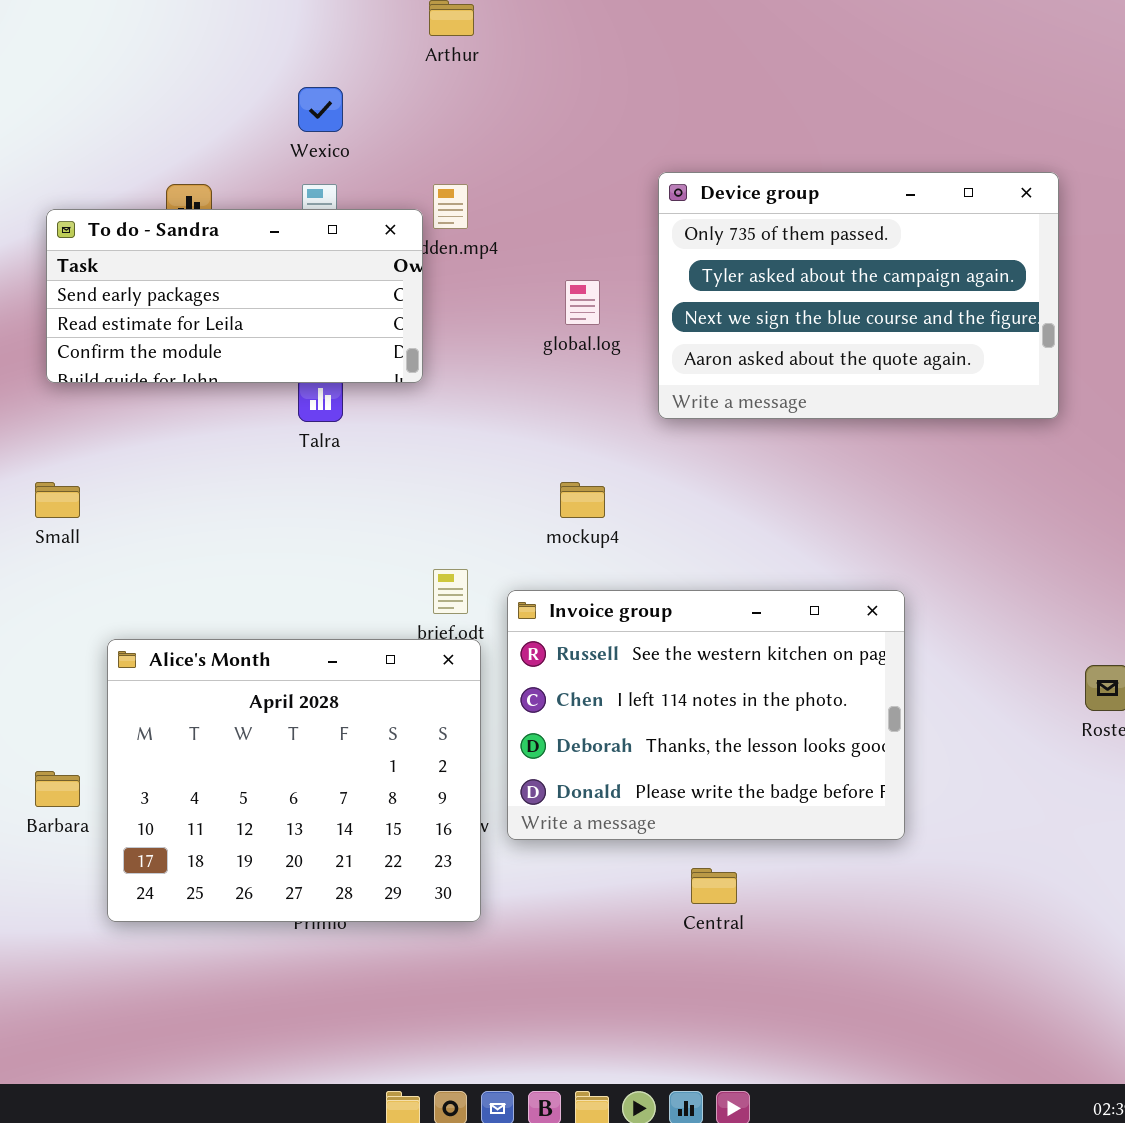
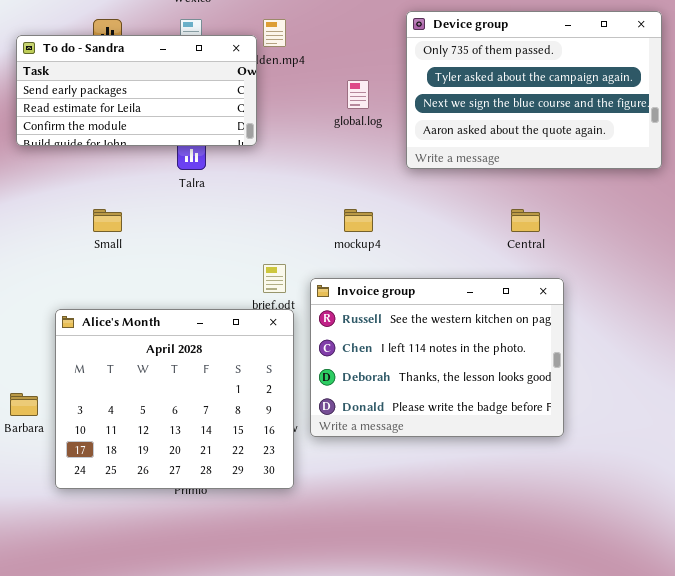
Small: [35,482,80,518] -> [93,209,122,232], moved
Central: [691,868,737,904] -> [511,209,540,232], moved

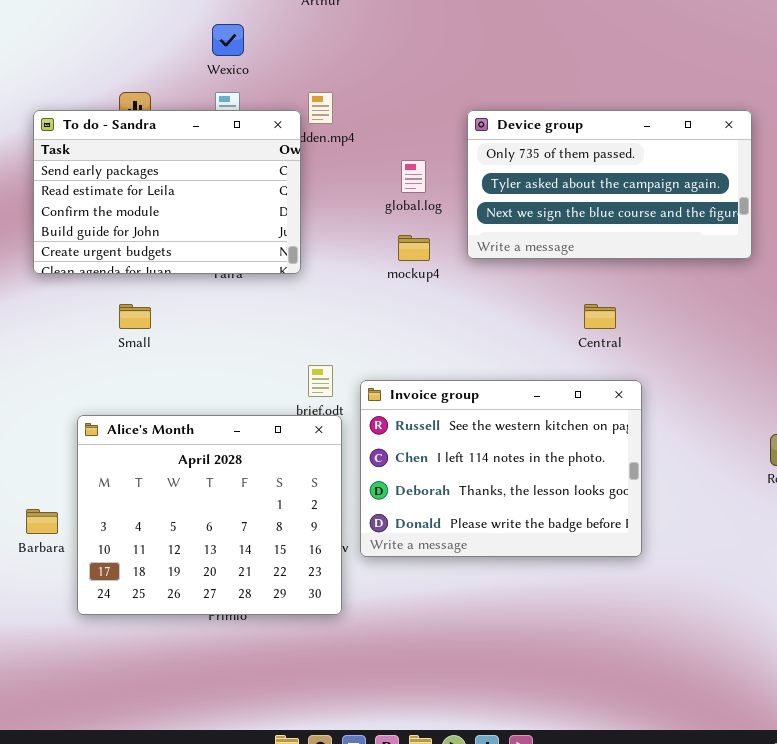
Device group: [406,11,662,169] -> [467,110,752,259], resized
To do - Sandra: [16,35,257,146] -> [33,110,301,274], resized
mockup4: [344,209,373,232] -> [398,235,430,261], moved

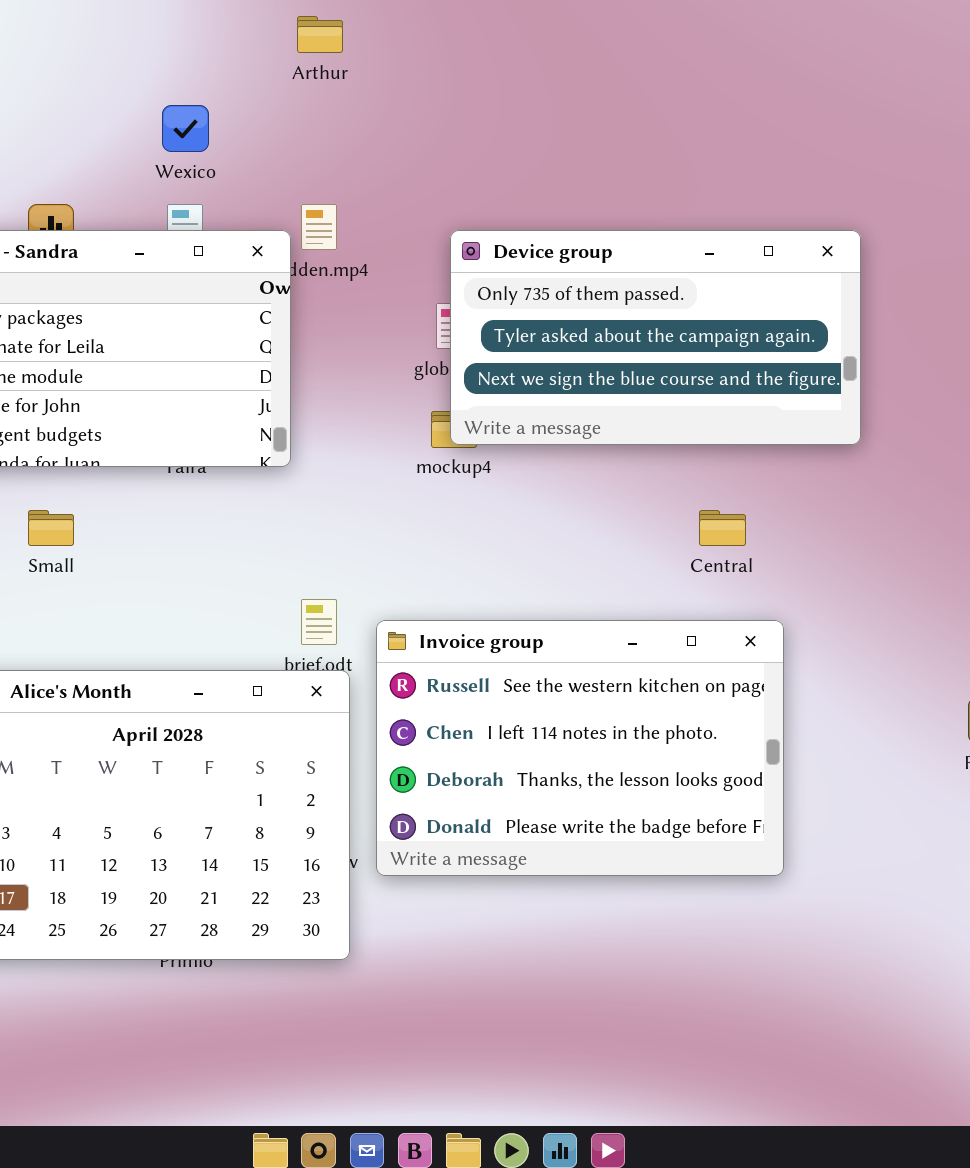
Device group: [467,110,752,259] -> [450,230,861,445], moved

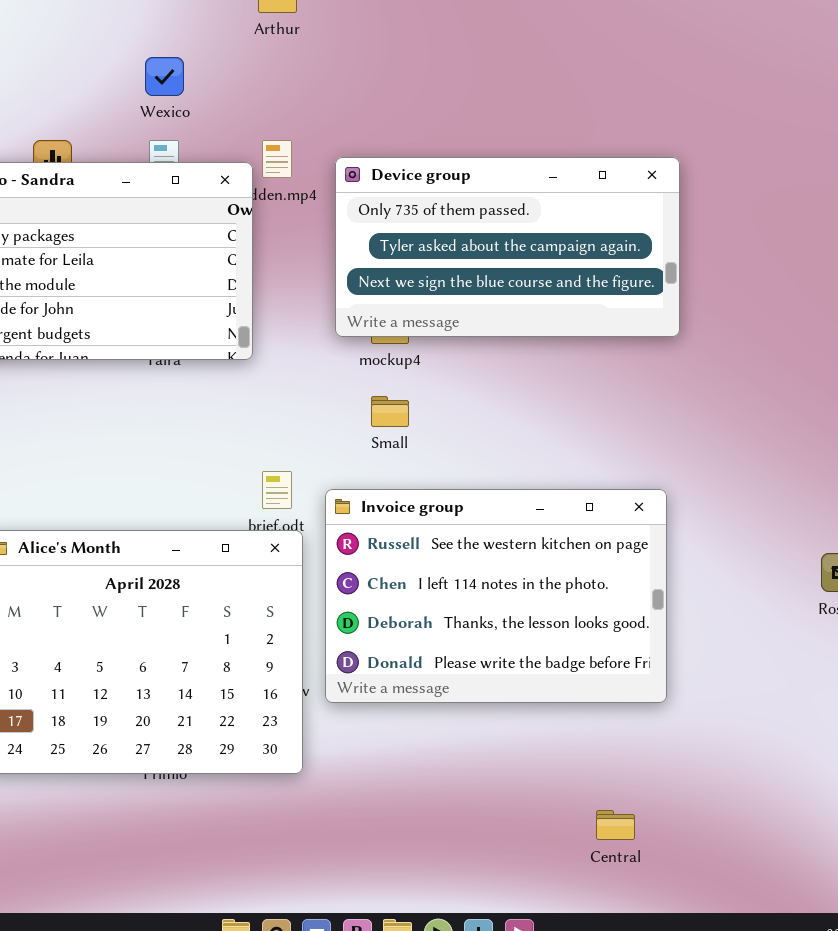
Device group: [450,230,861,445] -> [335,157,680,337], moved
Small: [28,510,74,546] -> [371,396,409,427], moved
Central: [699,510,746,546] -> [596,810,635,840], moved

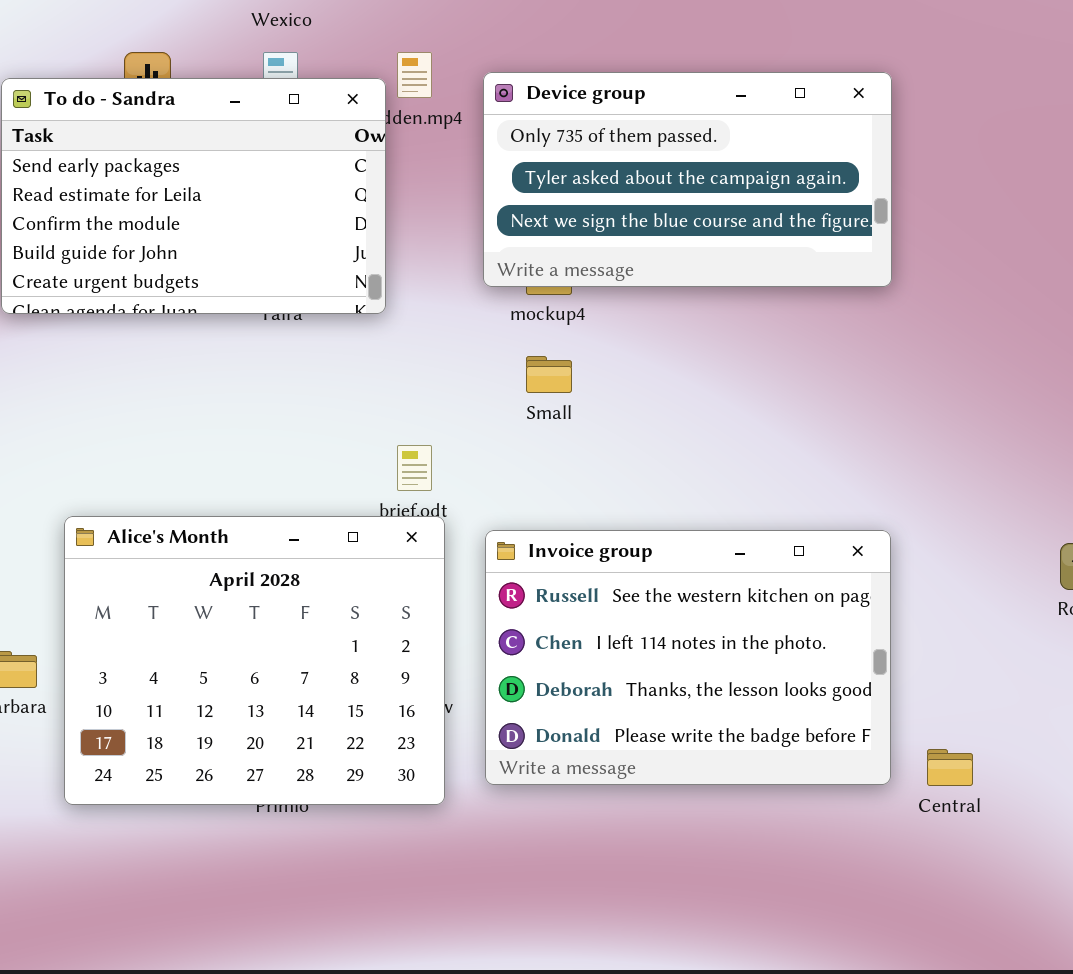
Invoice group: [325,489,667,703] -> [485,530,891,785], moved
Central: [596,810,635,840] -> [927,749,973,786], moved

